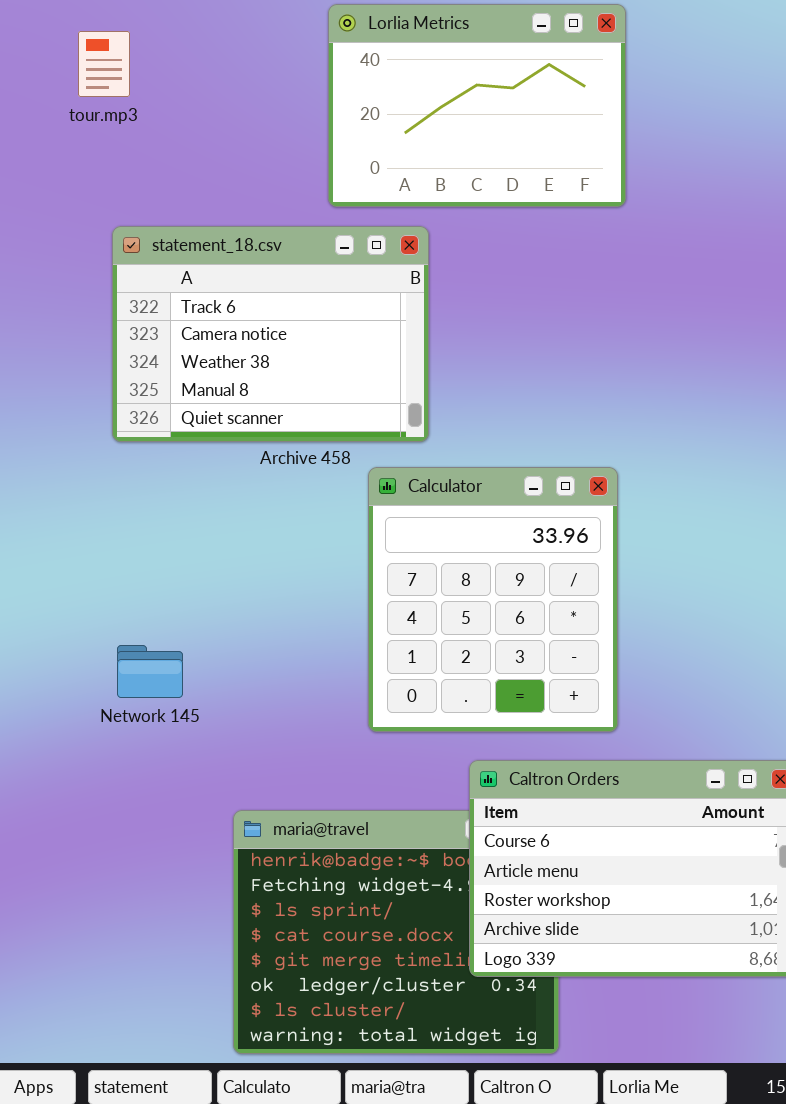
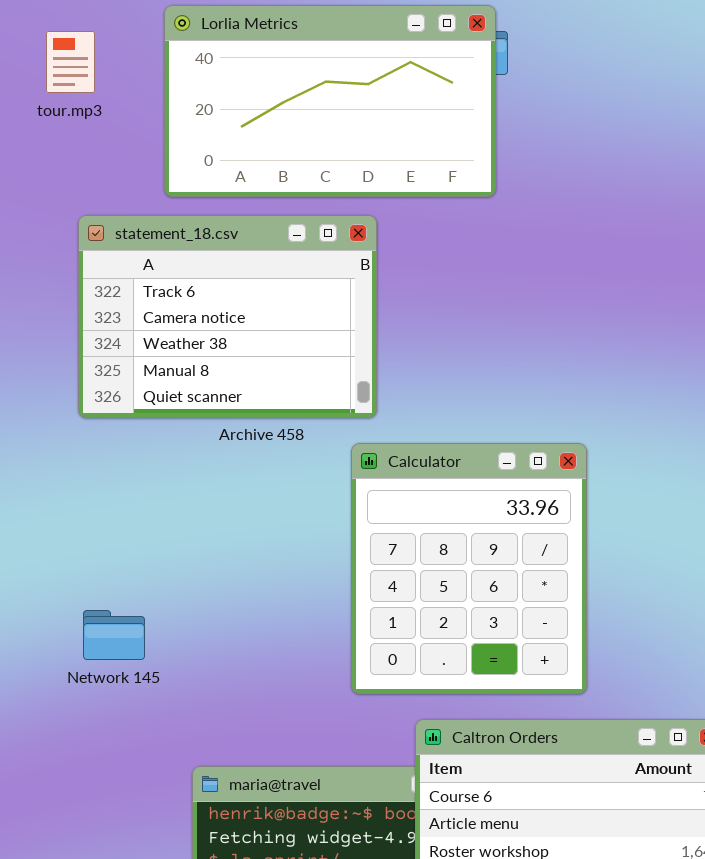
Lorlia Metrics: [328,4,626,207] -> [164,5,496,197], moved, resized
Calculator: [368,467,618,732] -> [351,443,587,694], moved

